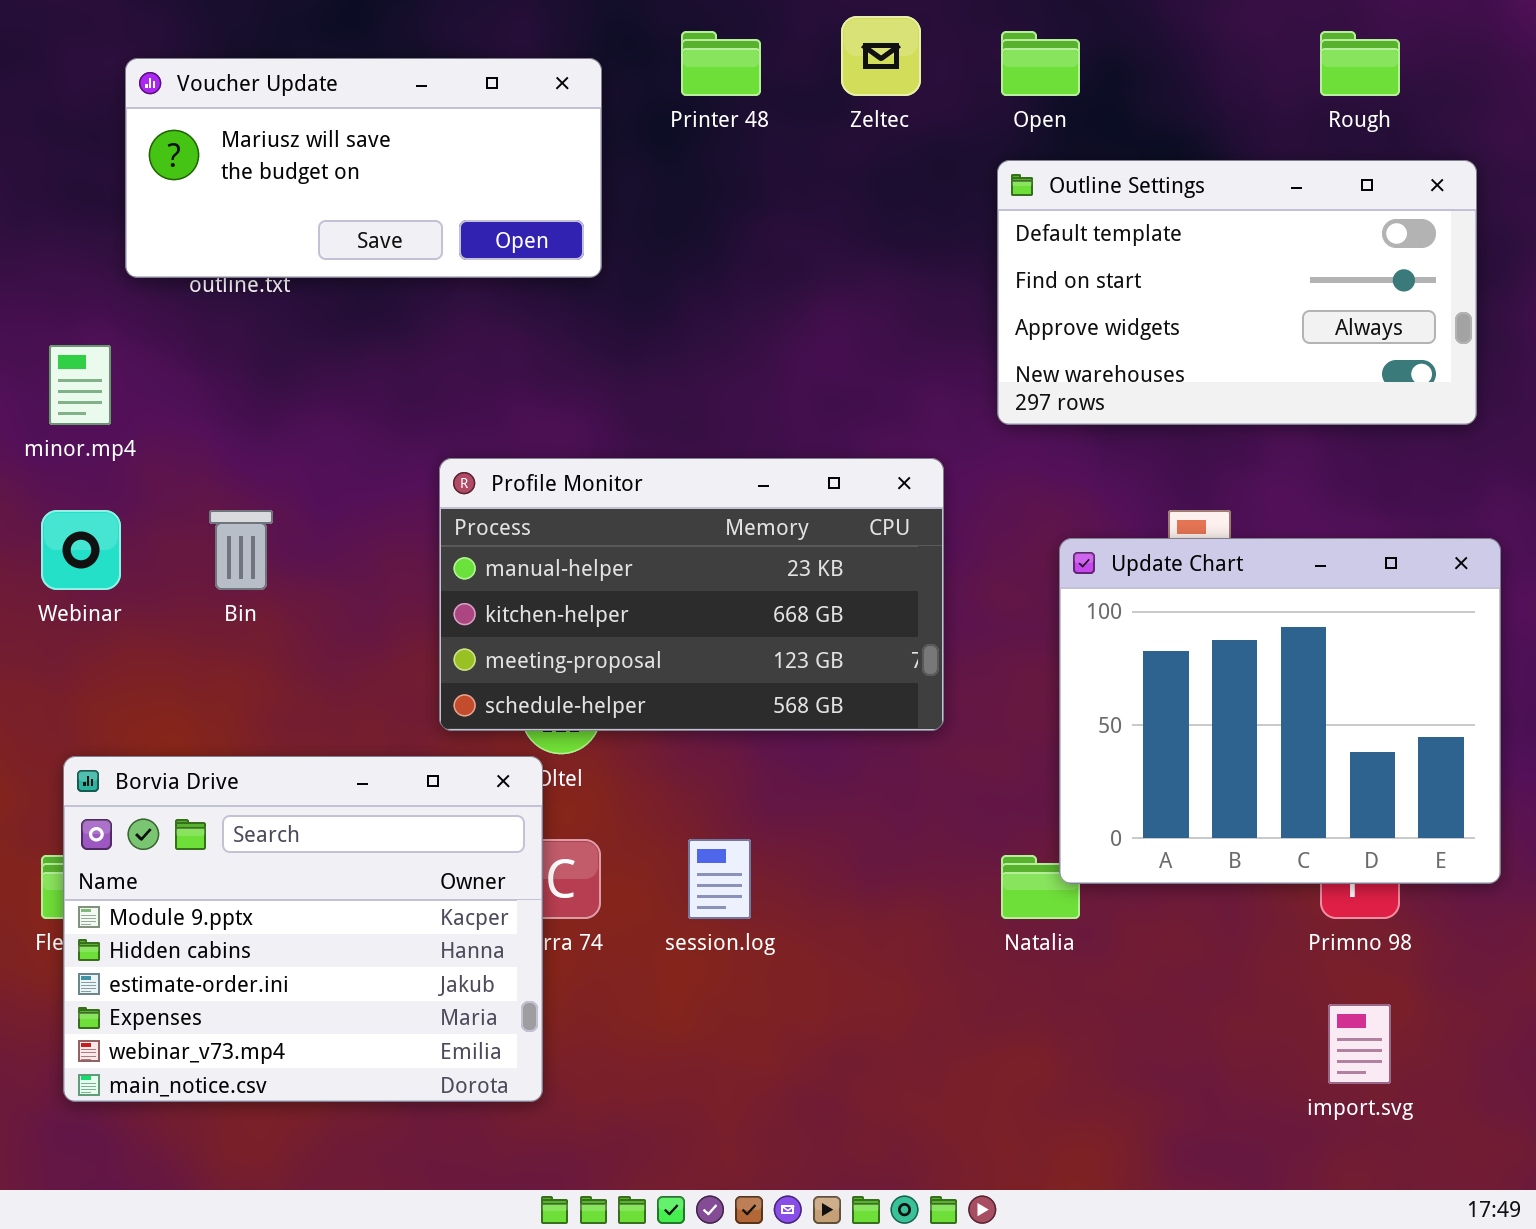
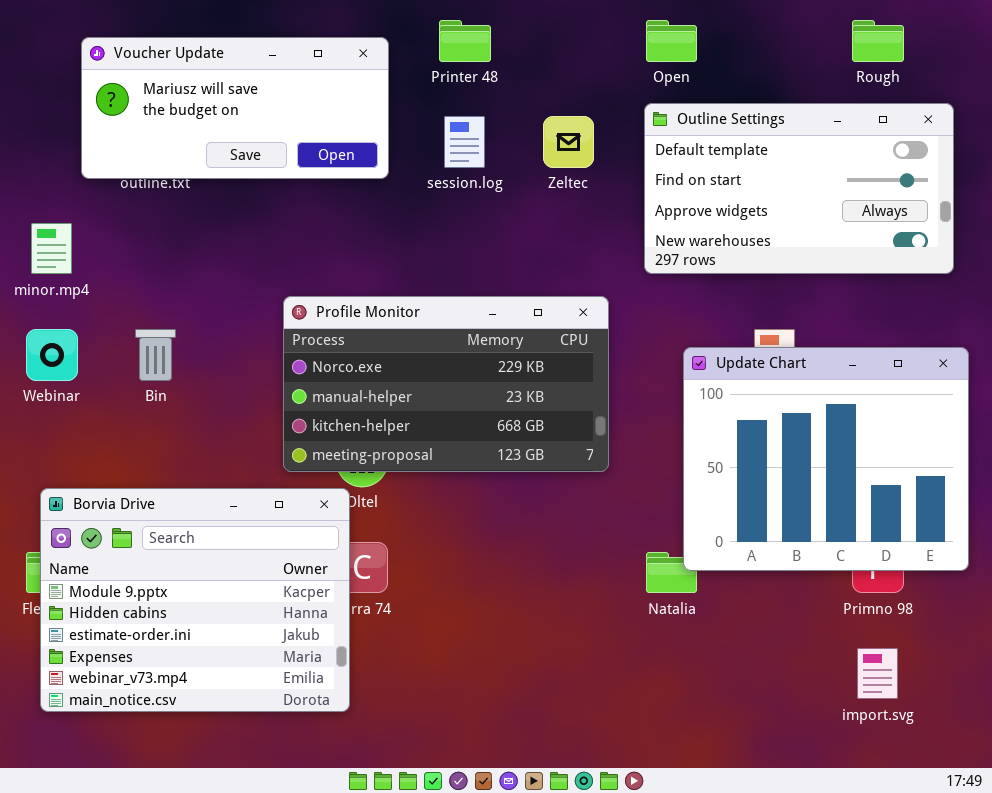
Zeltec: [841,16,921,96] -> [543,116,594,168], moved
Profile Monitor: [439,458,944,731] -> [283,296,609,472], scrolled up 1 row
session.log: [688,839,751,919] -> [444,116,485,168], moved

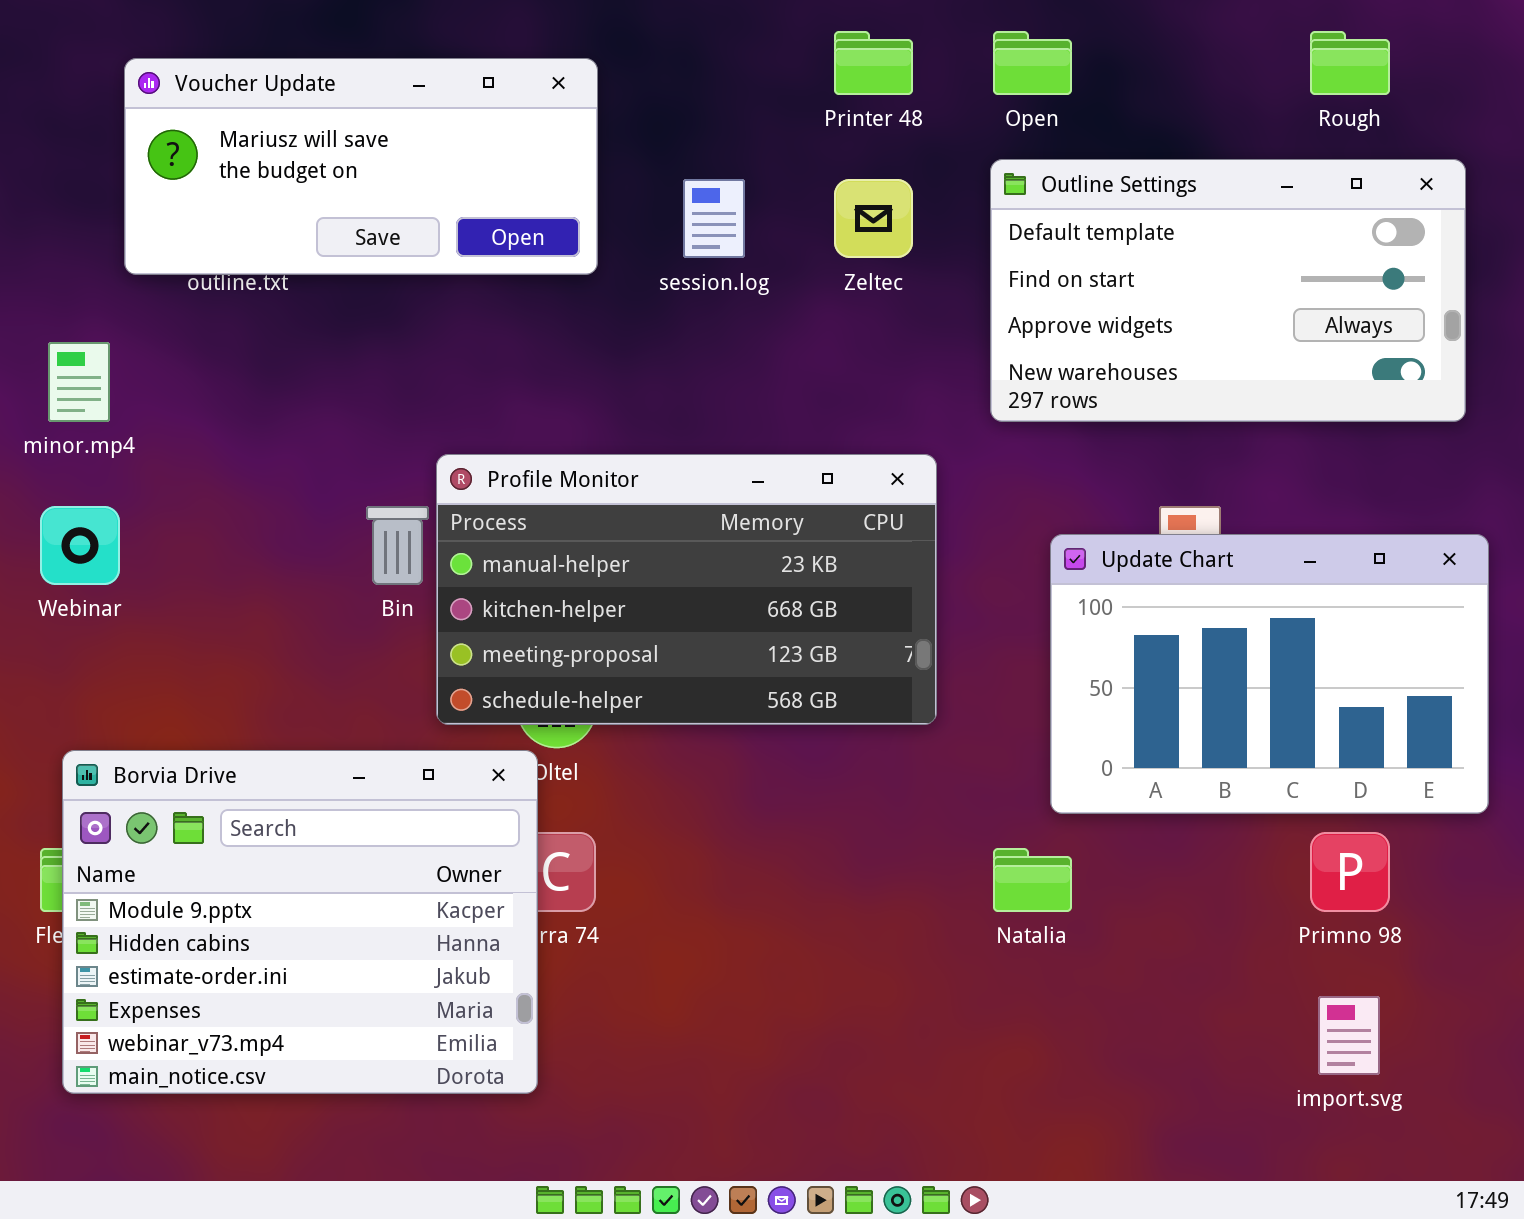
Printer 48: [439,20,491,62] -> [834,31,913,95], moved
Profile Monitor: [283,296,609,472] -> [436,454,937,725], scrolled down 1 row
Bin: [135,329,176,381] -> [366,506,429,585], moved
Update Chart: [683,347,969,571] -> [1050,534,1489,814], resized

